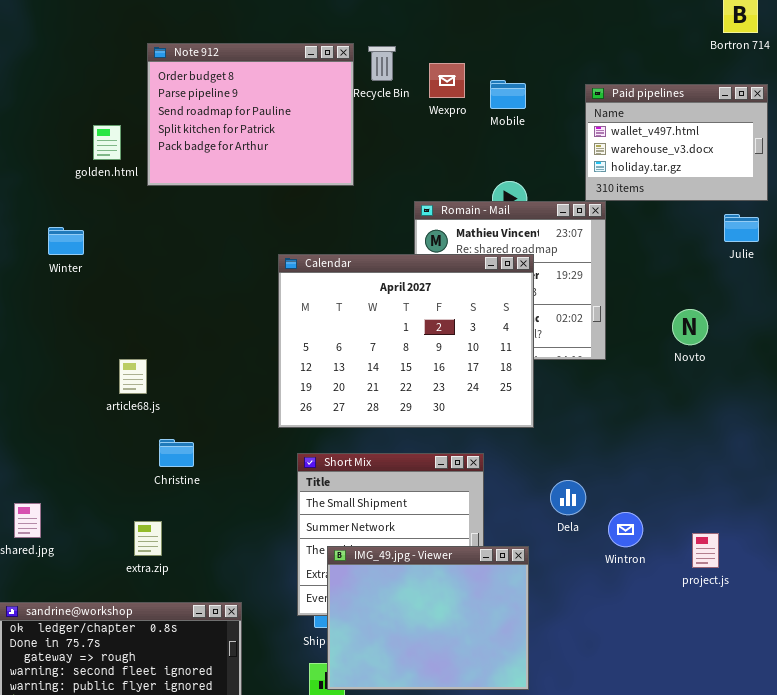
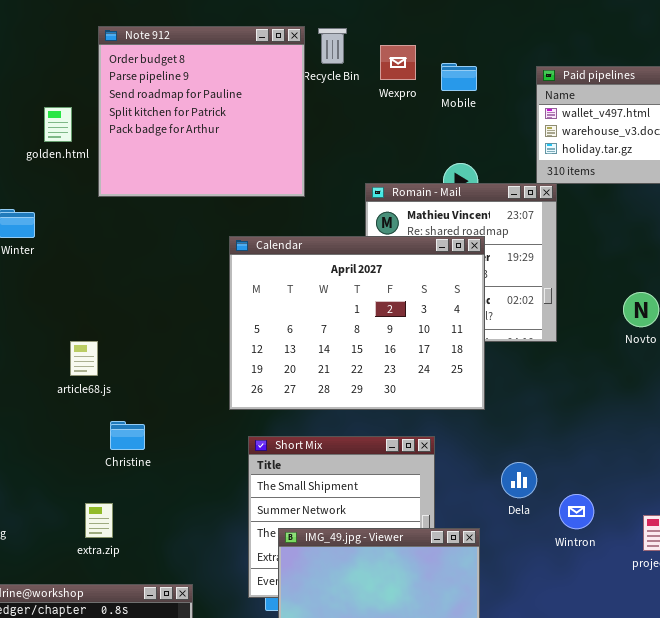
Note 912: [147,43,354,186] -> [98,26,305,197], resized

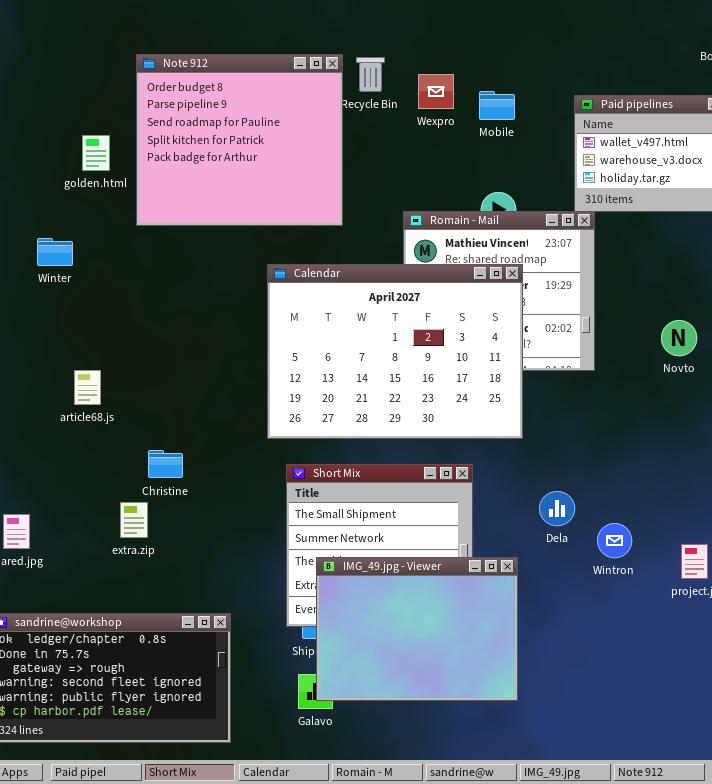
article68.js: [70,341,98,376] -> [74,370,101,405], moved
extra.zip: [85,503,113,538] -> [120,502,148,538], moved

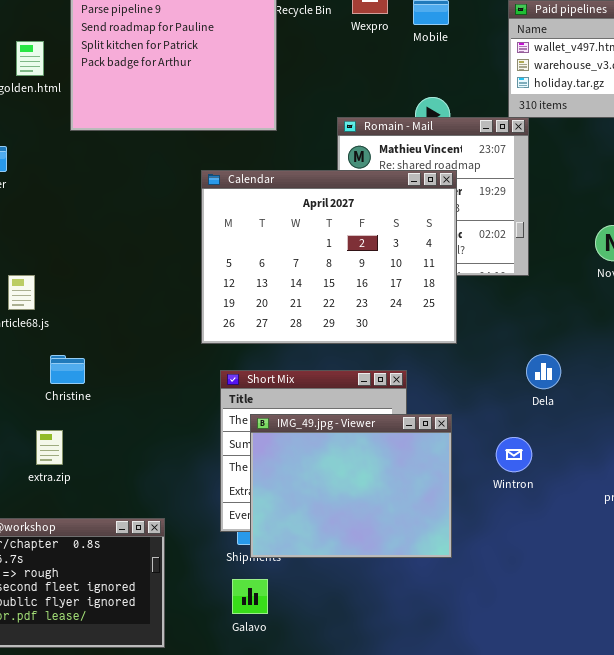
Christine: [148,450,183,478] -> [50,355,85,384], moved
Dela: [539,491,575,526] -> [526,354,561,389], moved
extra.zip: [120,502,148,538] -> [36,430,63,465], moved
Wintron: [597,523,632,558] -> [496,437,532,472], moved
IMG_49.jpg - Viewer: [316,557,518,701] -> [250,414,452,558], moved

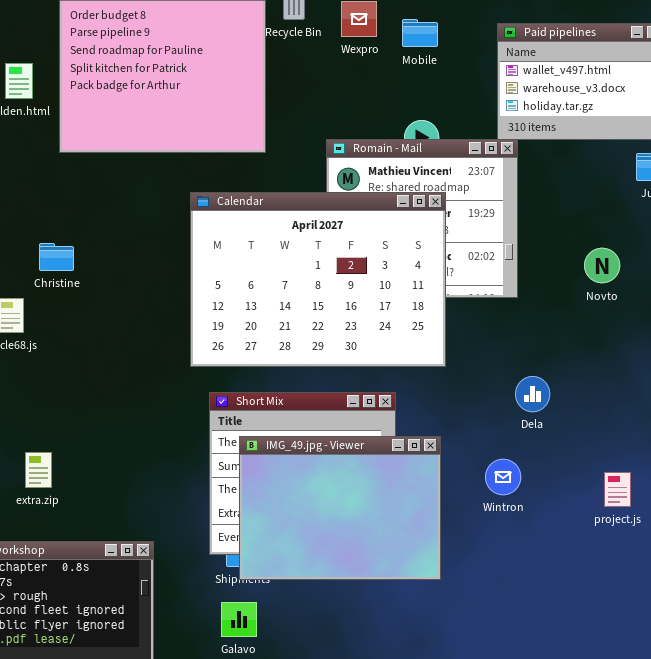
Christine: [50,355,85,384] -> [39,243,74,271], moved

